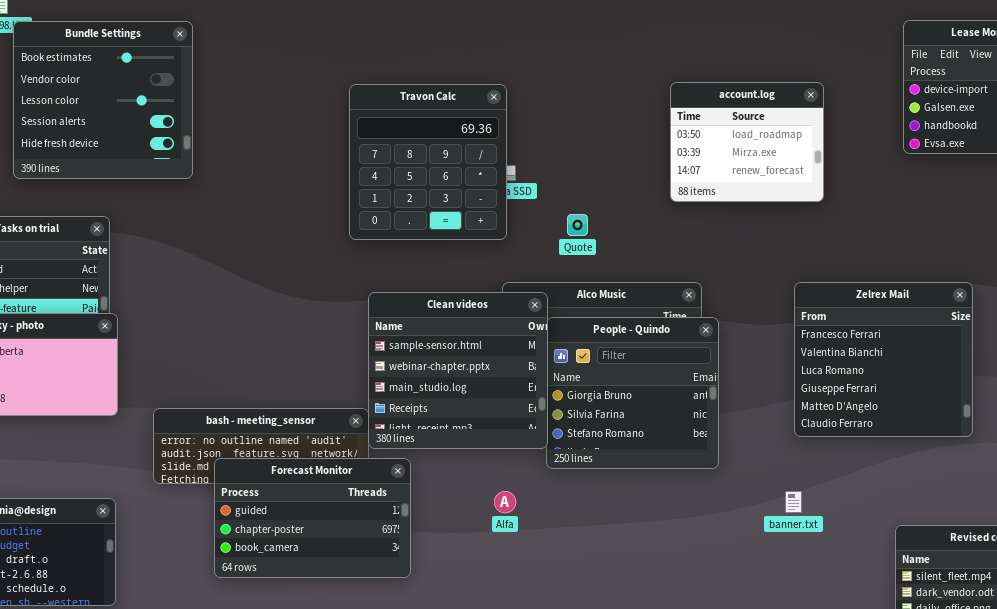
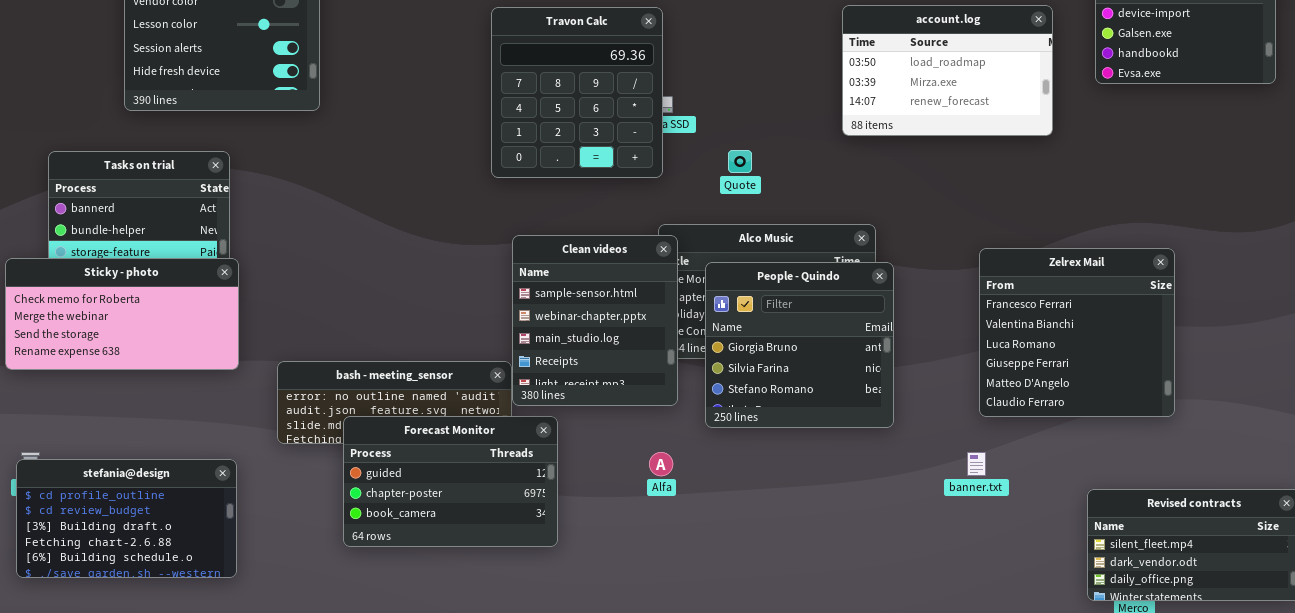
account.log: [670,82,824,202] -> [842,5,1053,136], resized
Zelrex Mail: [794,282,973,437] -> [979,248,1175,417], moved
Clean videos: [368,292,548,449] -> [512,235,678,406], resized

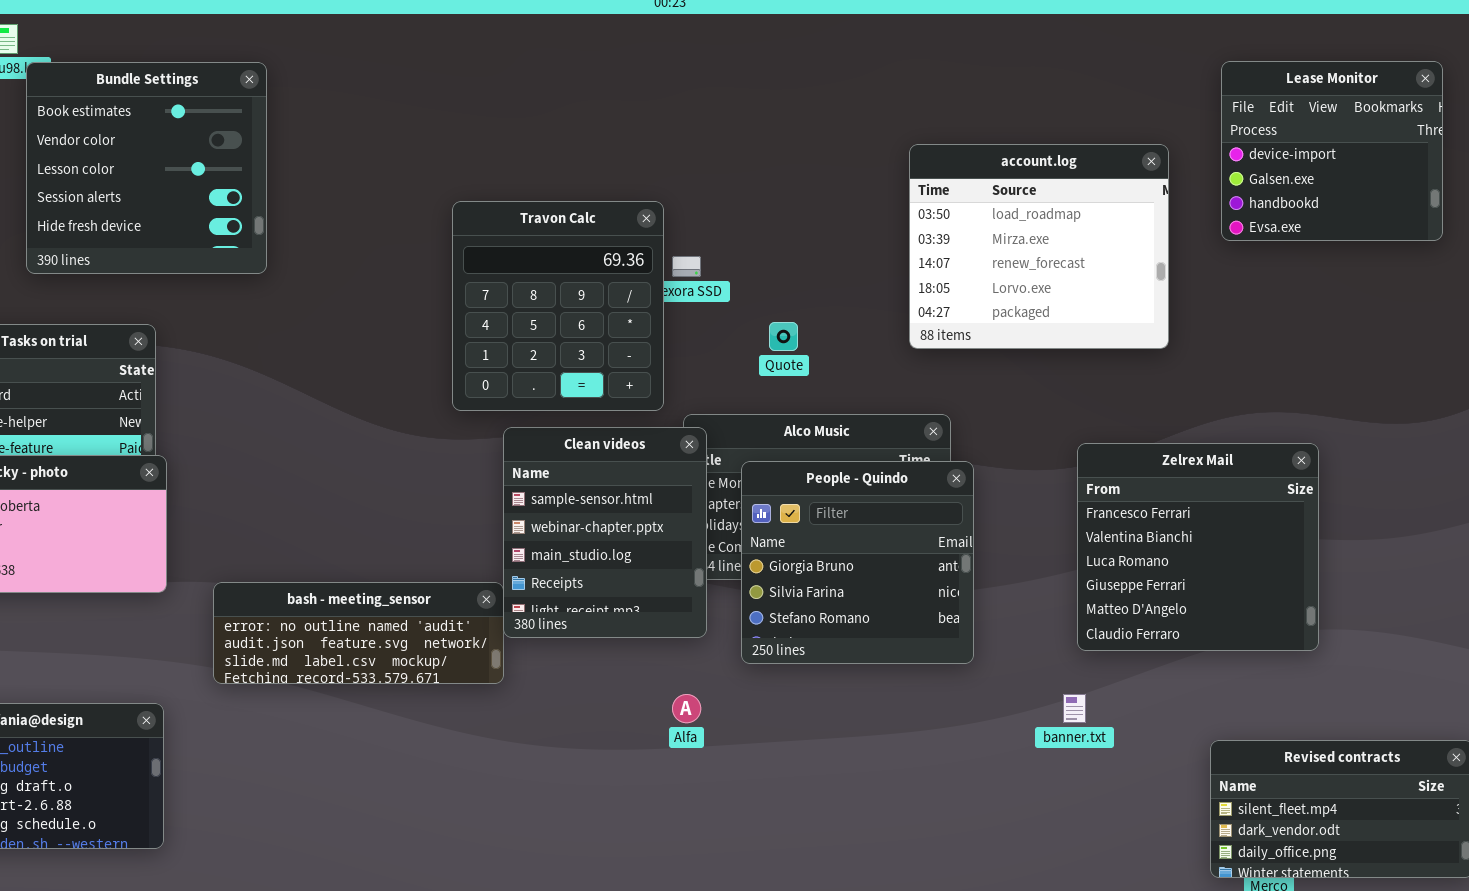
account.log: [842,5,1053,136] -> [909,144,1169,349], resized
Travon Calc: [491,7,663,178] -> [452,201,664,411], moved
Forecast Monitor: [343,416,558,547] -> none, closed

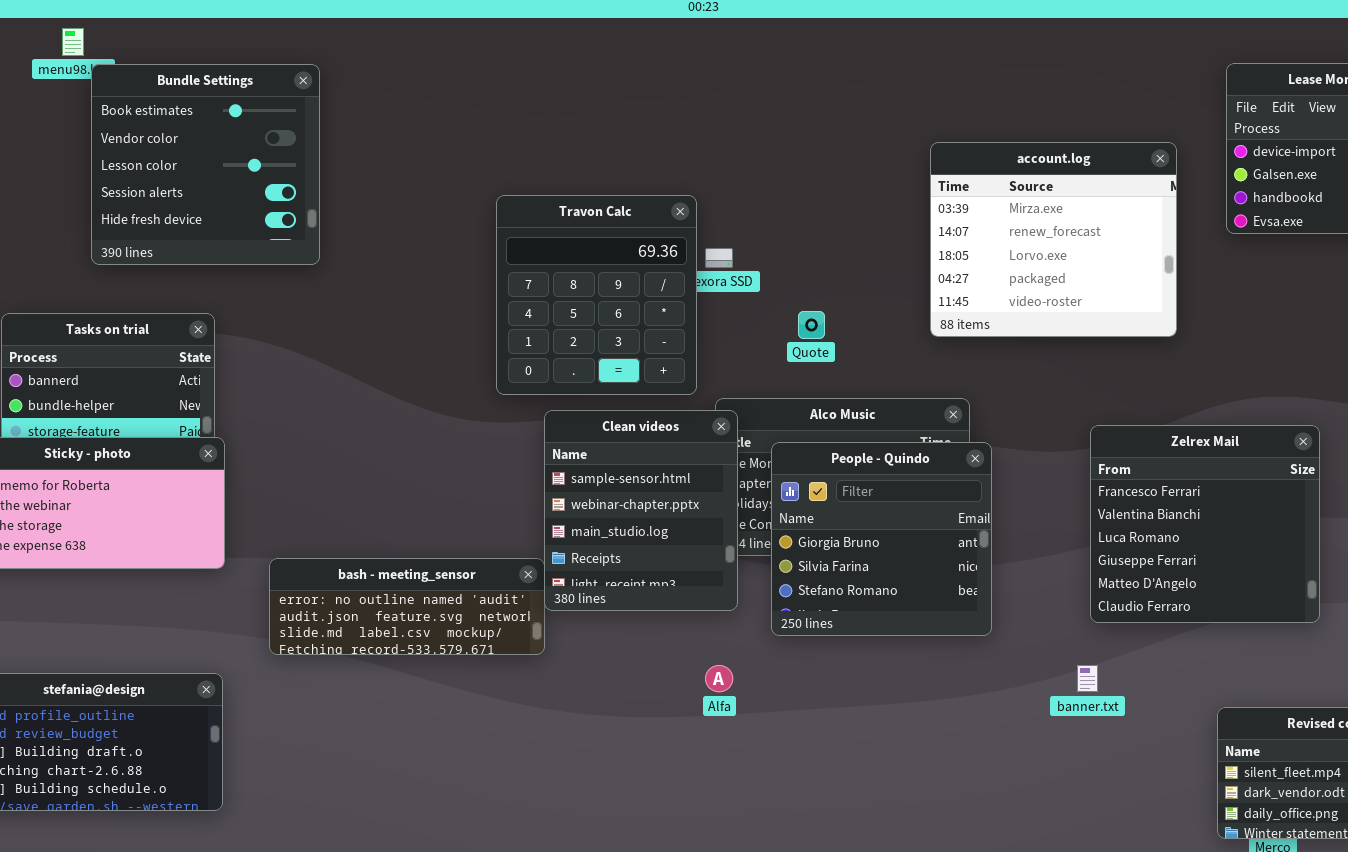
account.log: [909,144,1169,349] -> [930,142,1177,337], scrolled down 1 row

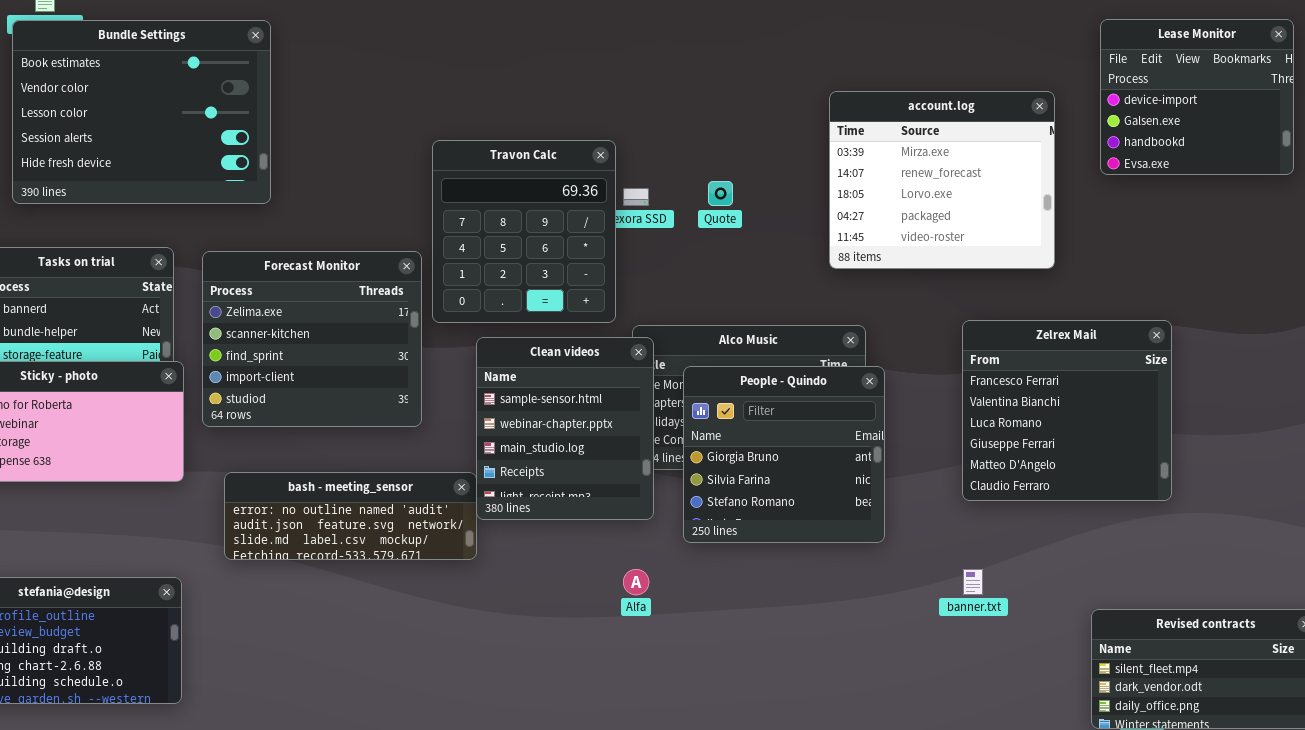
Bundle Settings: [91,64,320,265] -> [12,20,271,204], resized
Quote: [798,311,825,339] -> [708,181,733,206], moved
Forecast Monitor: none -> [202,251,422,427], opened
Zelrex Mail: [1090,425,1320,623] -> [962,320,1172,501], moved

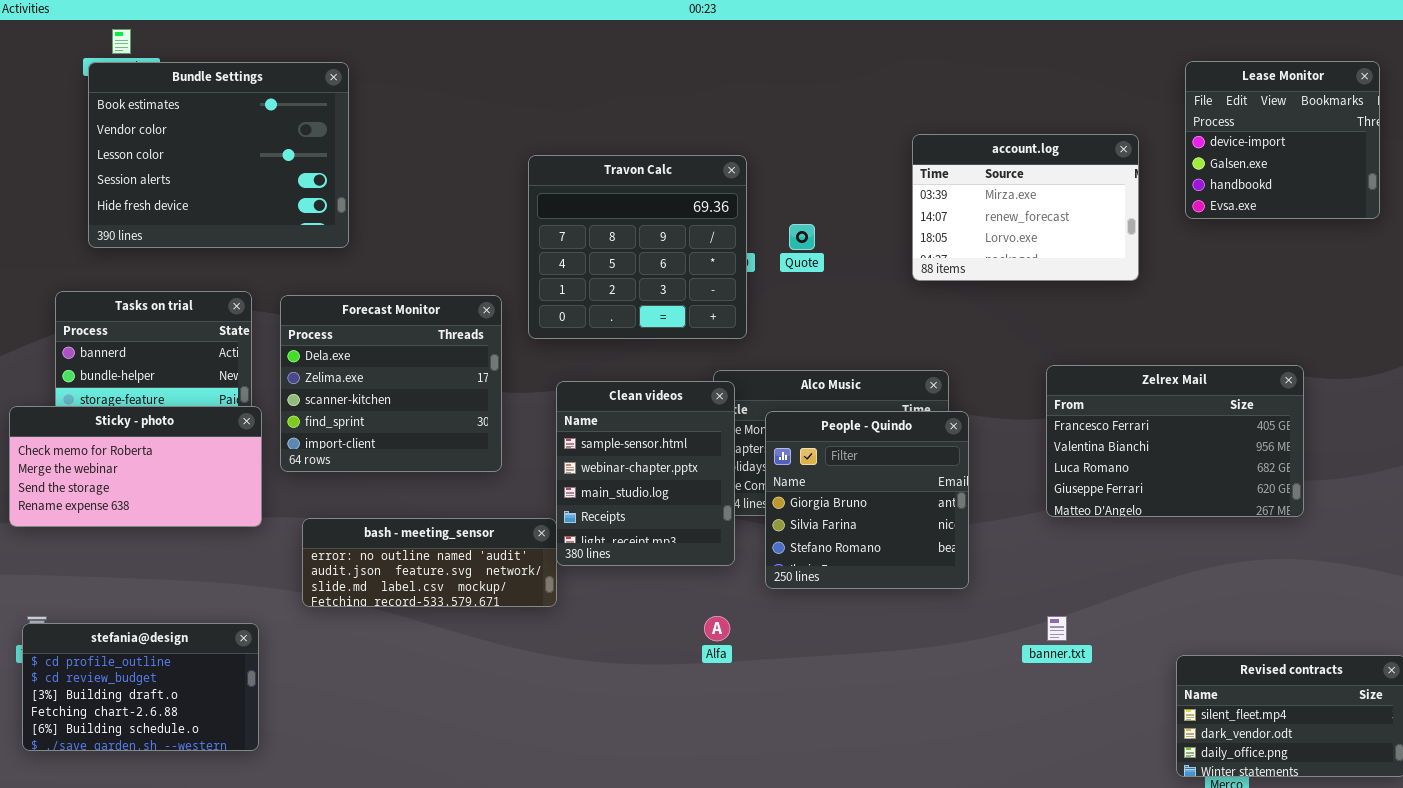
account.log: [829,91,1055,269] -> [912,134,1139,281], resized
Travon Calc: [432,140,616,323] -> [528,155,747,339], moved, resized
Forecast Monitor: [202,251,422,427] -> [280,295,502,472], scrolled up 1 row
Zelrex Mail: [962,320,1172,501] -> [1046,365,1304,517], resized

